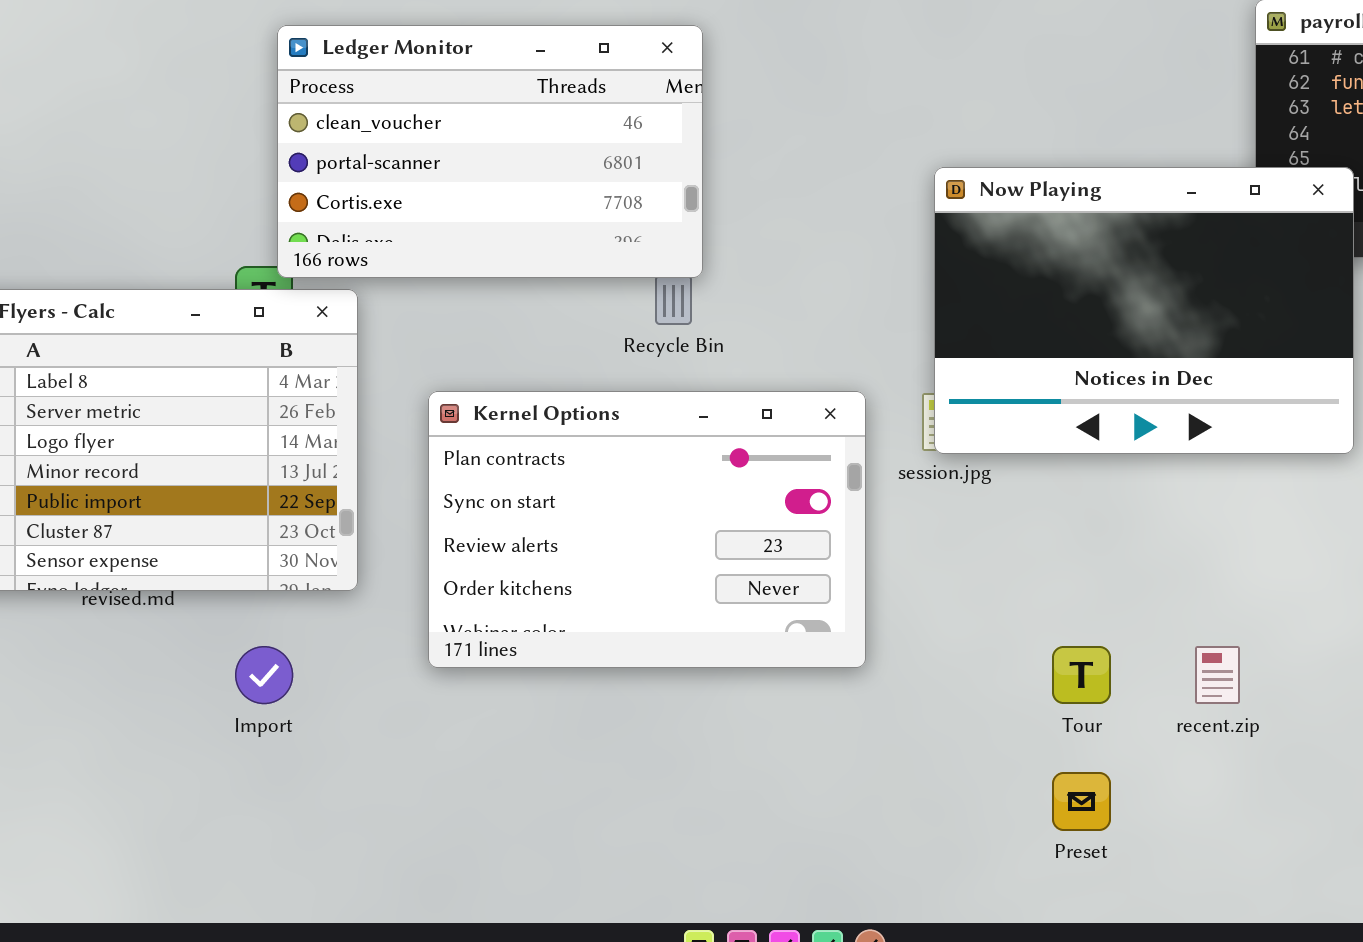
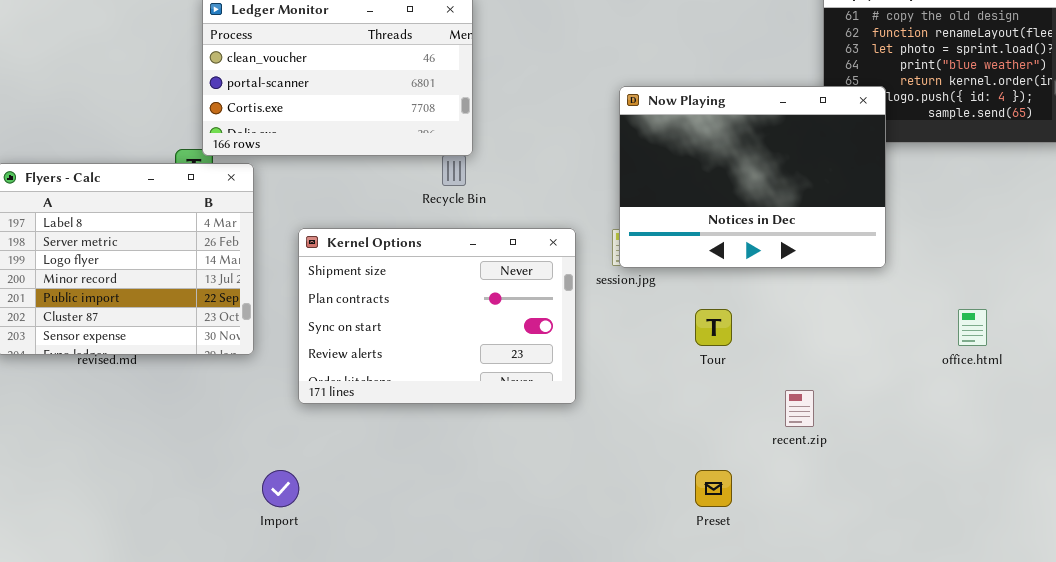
Kernel Options: [428,391,866,668] -> [298,228,576,404], scrolled up 1 row
Import: [235,646,293,704] -> [262,470,299,507], moved
Tour: [1052,646,1111,704] -> [695,309,732,346], moved

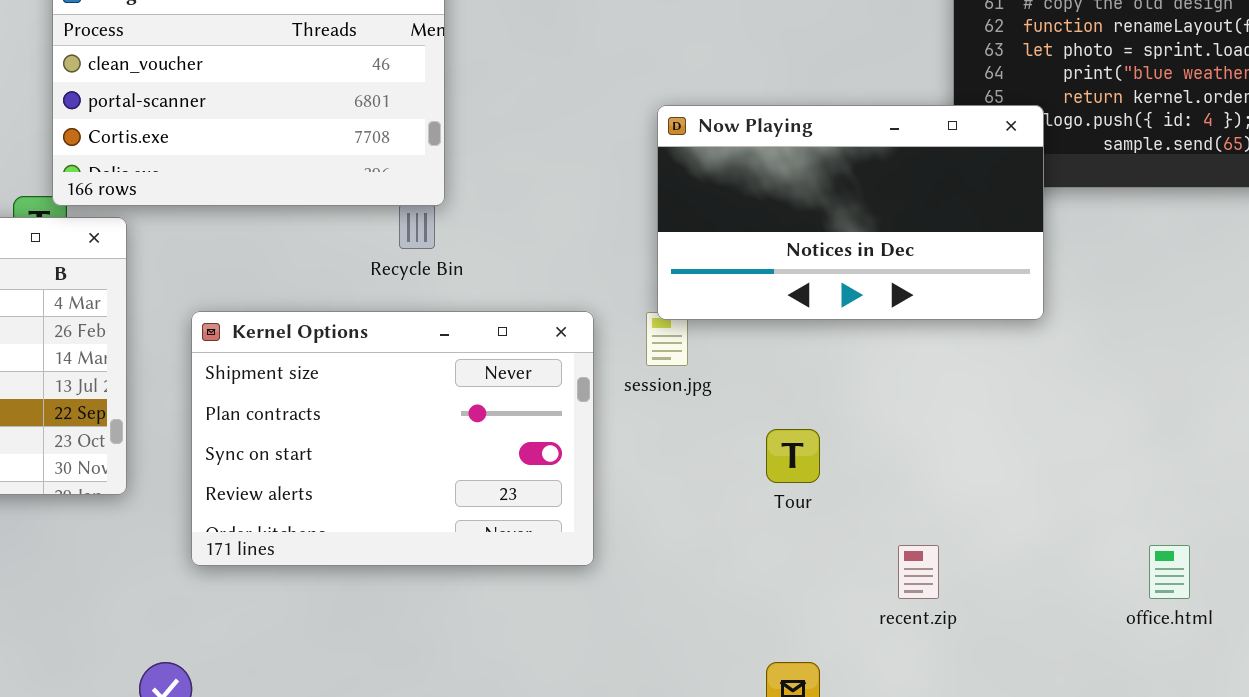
Now Playing: [619,86,886,268] -> [657,105,1044,320], resized
office.html: [958,309,987,346] -> [1149,545,1190,599], moved

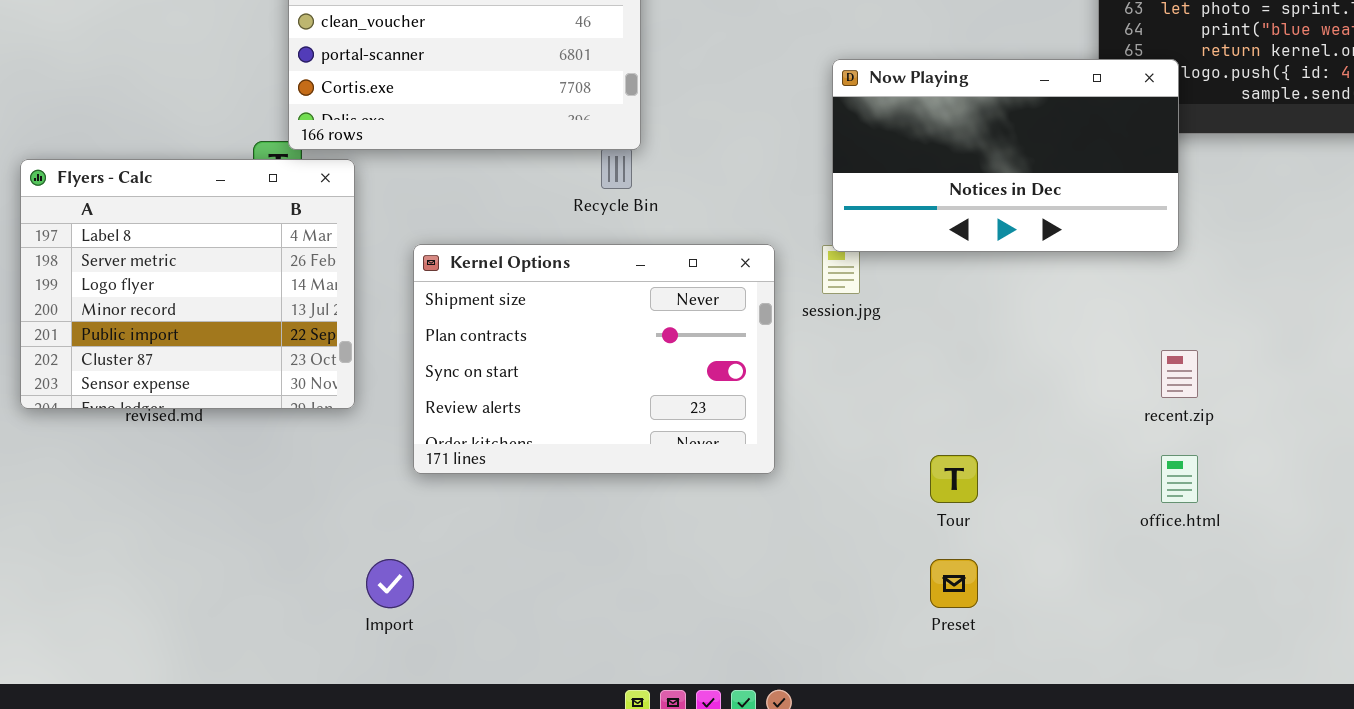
Tour: [766,429,820,483] -> [930,455,978,503], moved
recent.zip: [898,545,939,599] -> [1161,350,1198,398], moved
office.html: [1149,545,1190,599] -> [1161,455,1198,503], moved

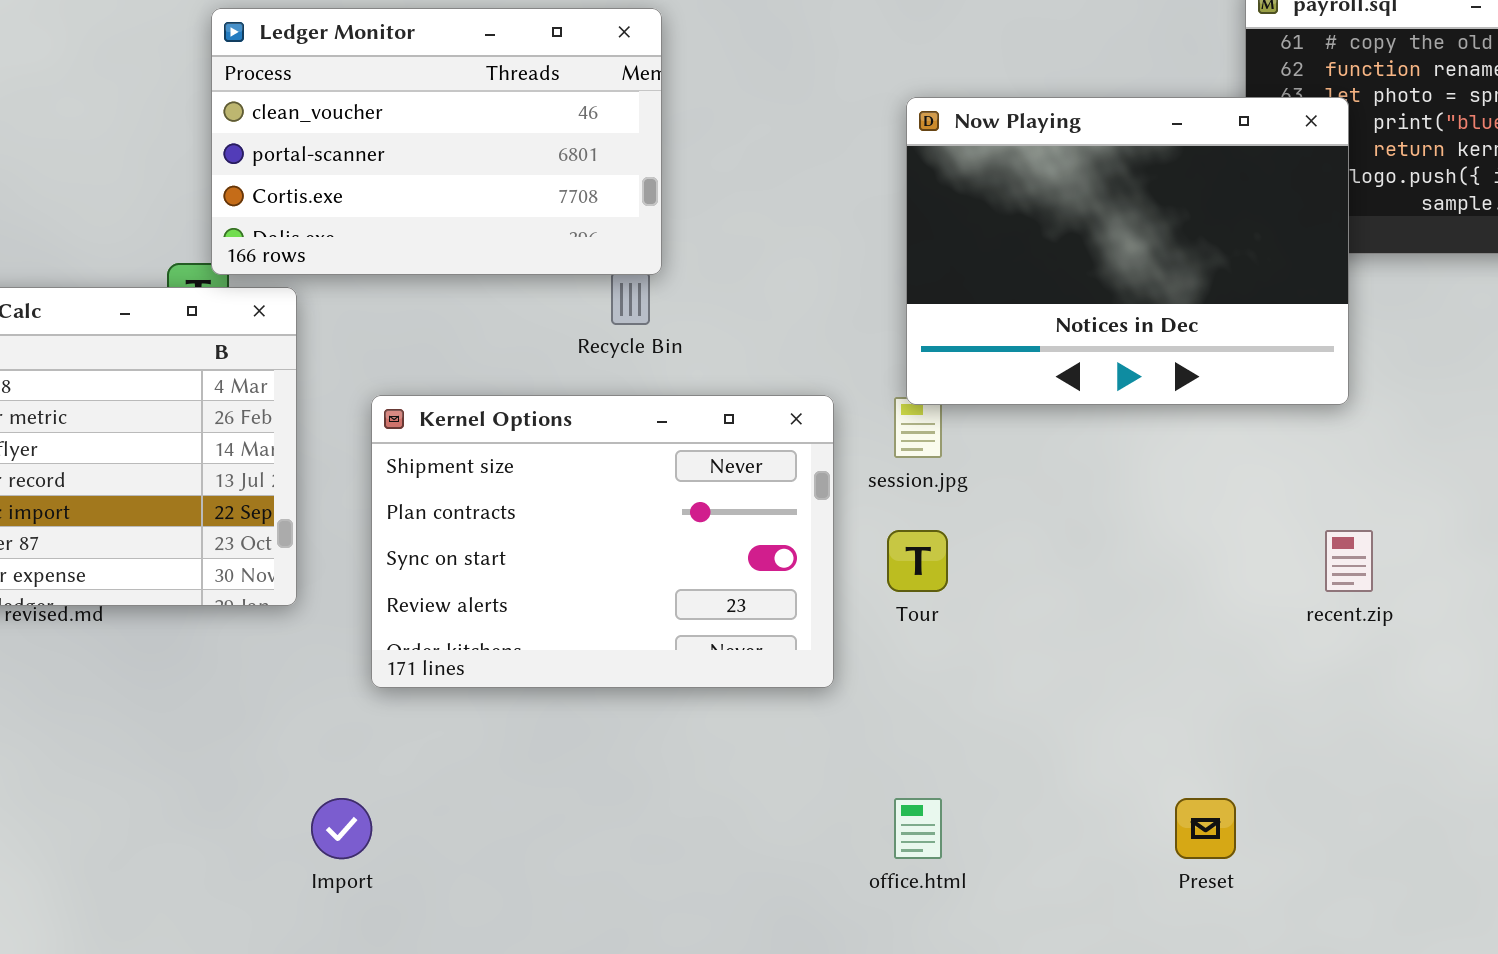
Now Playing: [832,59,1179,252] -> [906,97,1349,405], resized
Tour: [930,455,978,503] -> [887,530,948,592], moved
office.html: [1161,455,1198,503] -> [894,798,942,859], moved
Preset: [930,559,978,608] -> [1175,798,1236,859], moved

